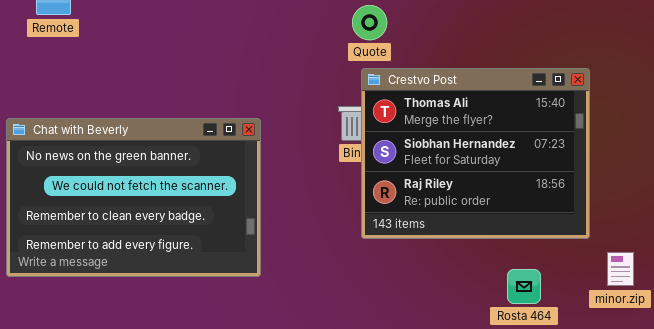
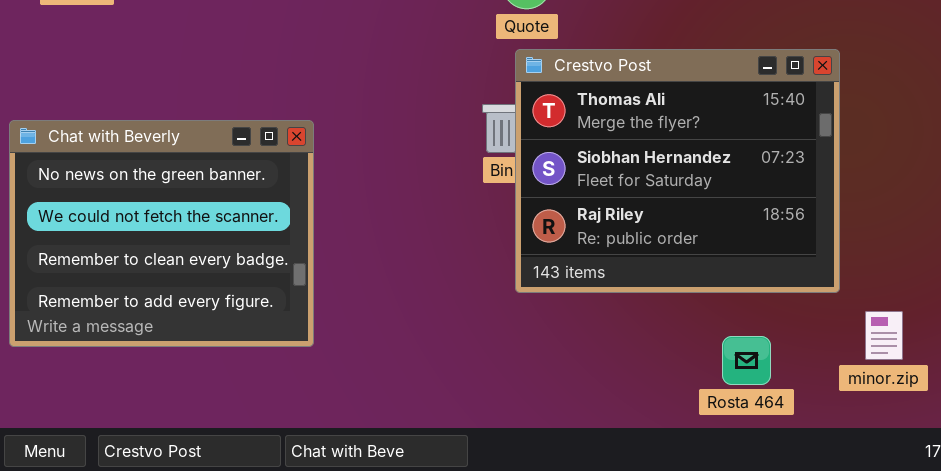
Chat with Beverly: [6,118,261,277] -> [9,120,314,347], resized

